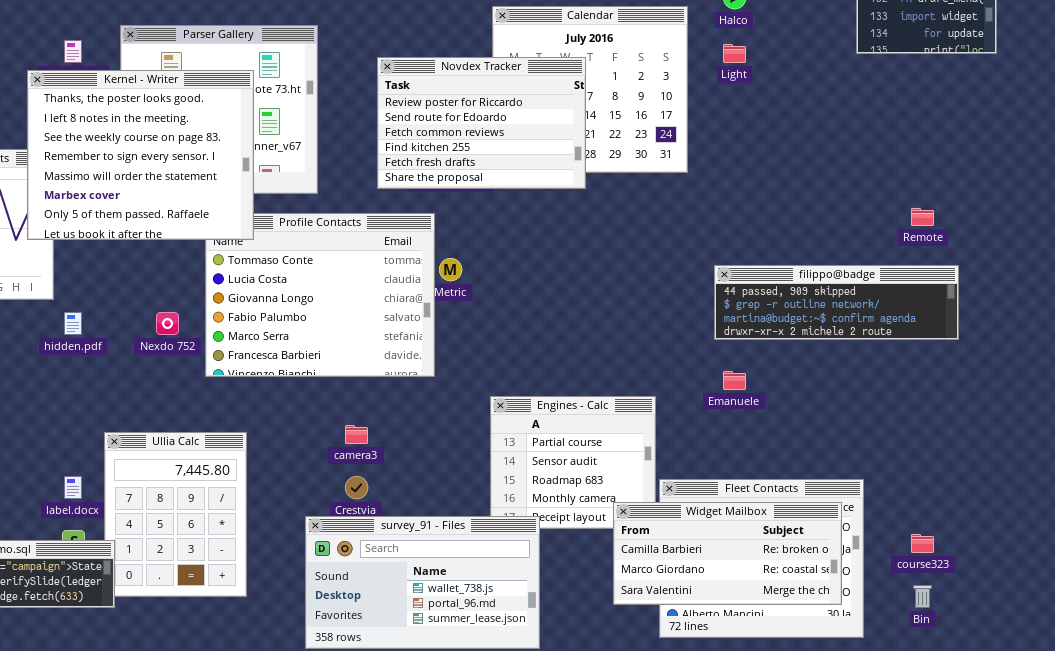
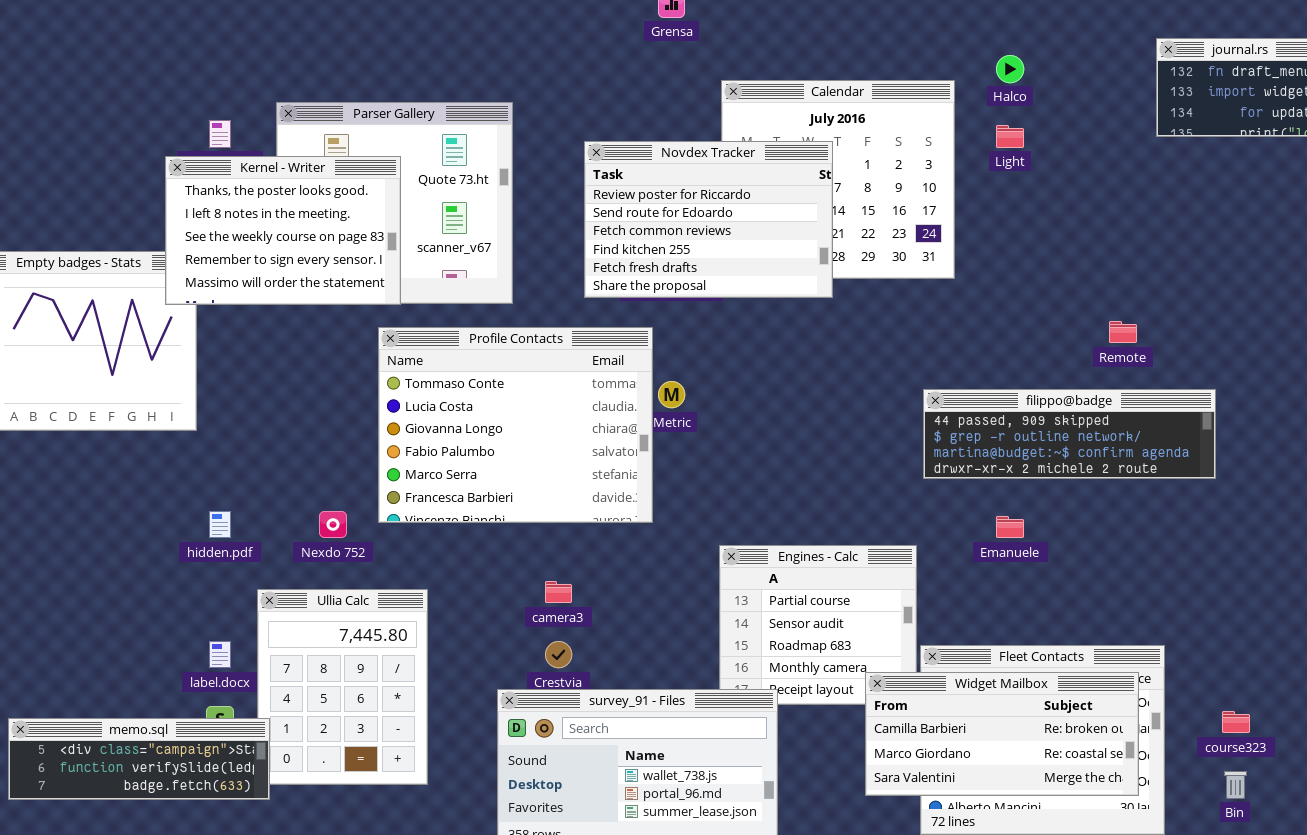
Kernel - Writer: [27,70,254,240] -> [165,156,401,305], resized
Remote: [911,208,934,226] -> [1109,321,1137,343], moved
filippo@badge: [714,265,959,340] -> [923,389,1216,479], moved
hidden.pdf: [64,312,82,335] -> [209,511,231,538], moved
Nexdo 752: [156,312,179,335] -> [319,511,347,538], moved

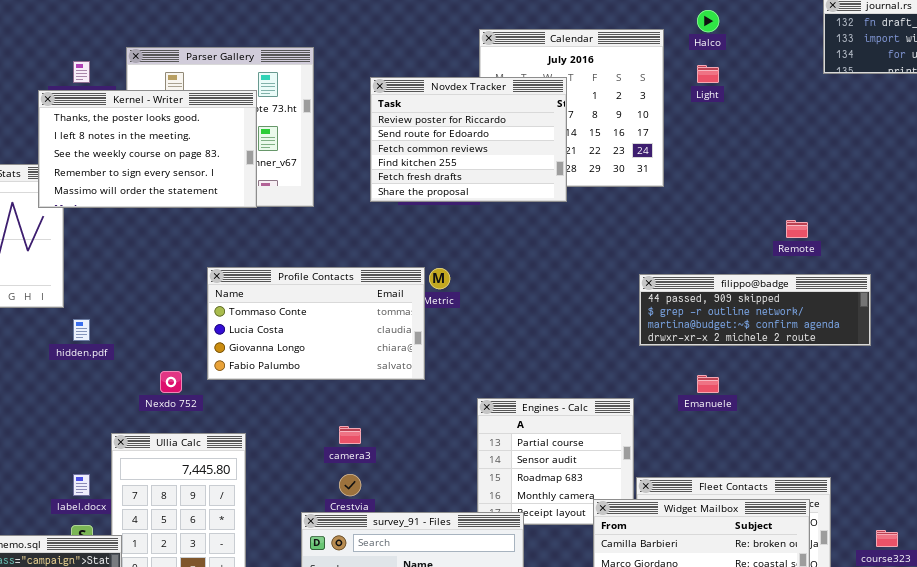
Kernel - Writer: [165,156,401,305] -> [38,90,257,208], resized
Profile Contacts: [378,327,653,523] -> [207,267,425,380], resized
hidden.pdf: [209,511,231,538] -> [73,319,90,341], moved

